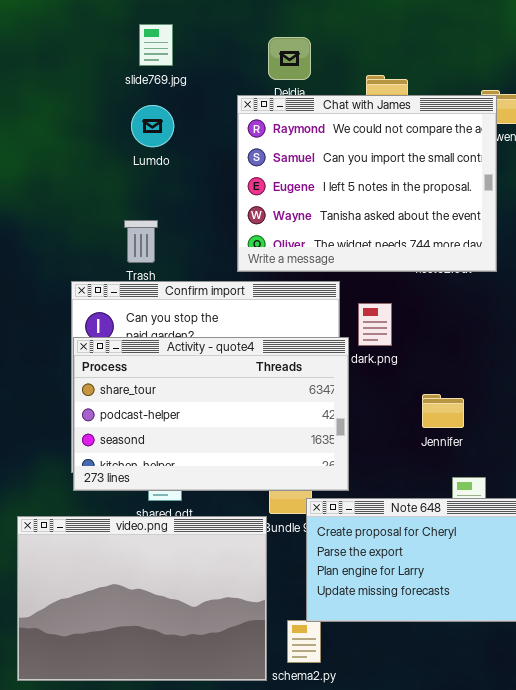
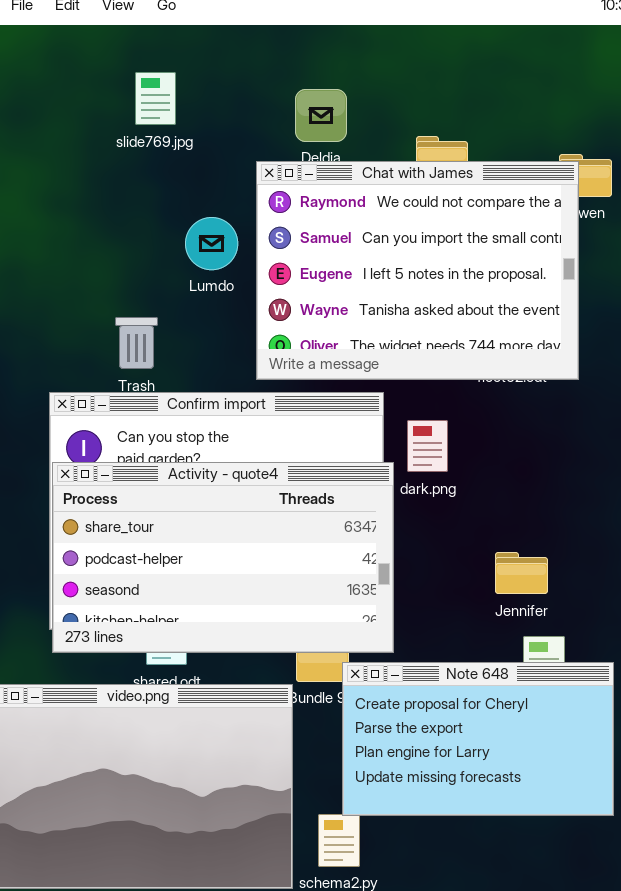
Lumdo: [131,105,174,147] -> [185,217,238,270], moved
Jennifer: [422,394,464,428] -> [495,552,548,594], moved

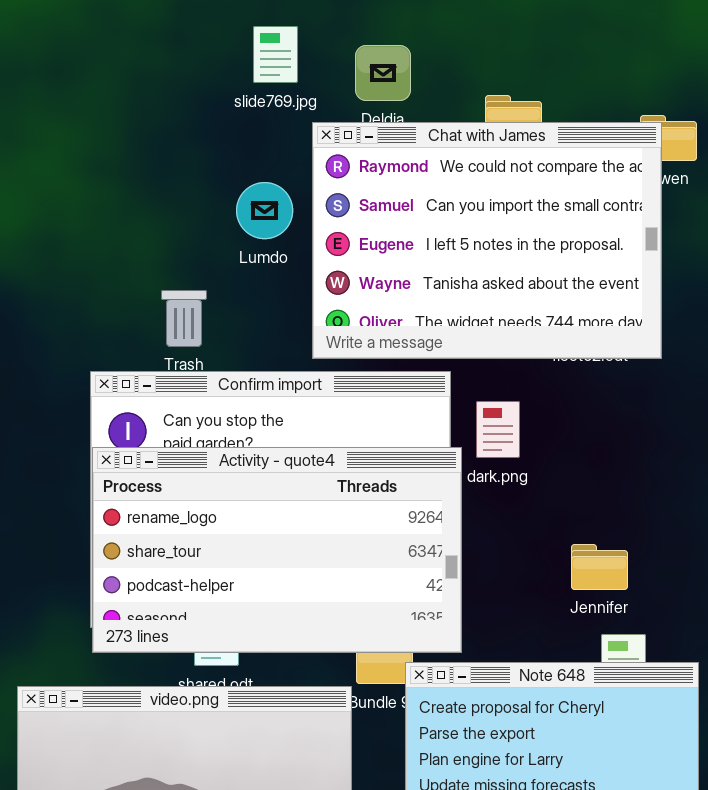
slide769.jpg: [135,72,176,125] -> [253,26,298,83], moved
Activity - quote4: [52,462,394,653] -> [92,447,462,653], scrolled up 1 row

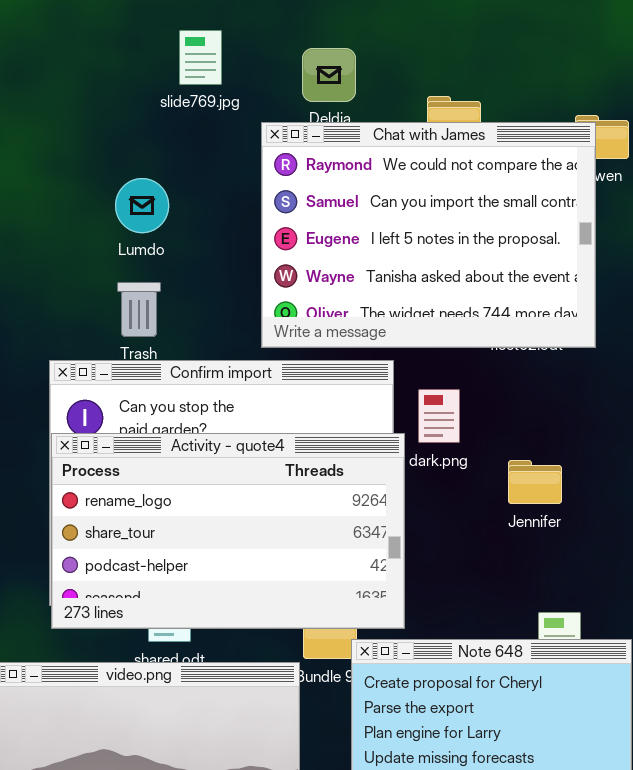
slide769.jpg: [253,26,298,83] -> [179,30,222,85], moved
Lumdo: [236,182,293,239] -> [115,178,169,233], moved
Jennifer: [571,544,628,590] -> [508,460,562,504], moved

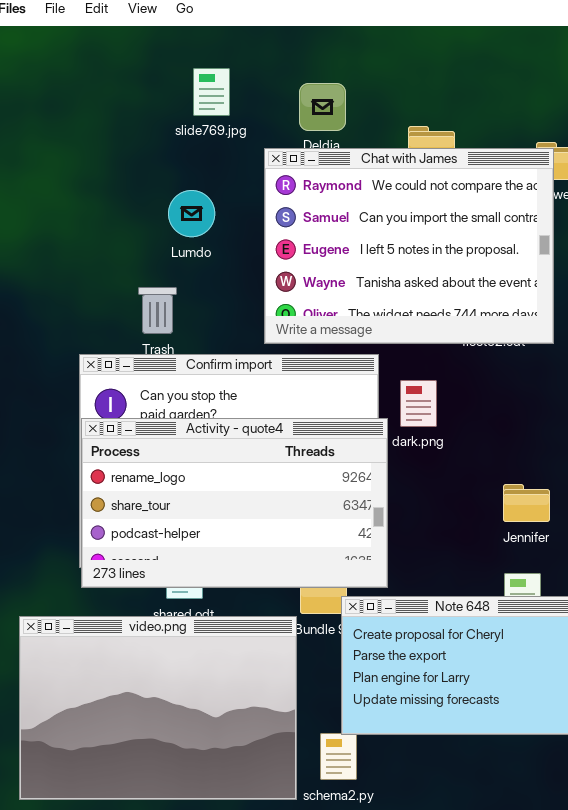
Lumdo: [115,178,169,233] -> [168,190,215,237], moved
Jennifer: [508,460,562,504] -> [503,484,550,522], moved

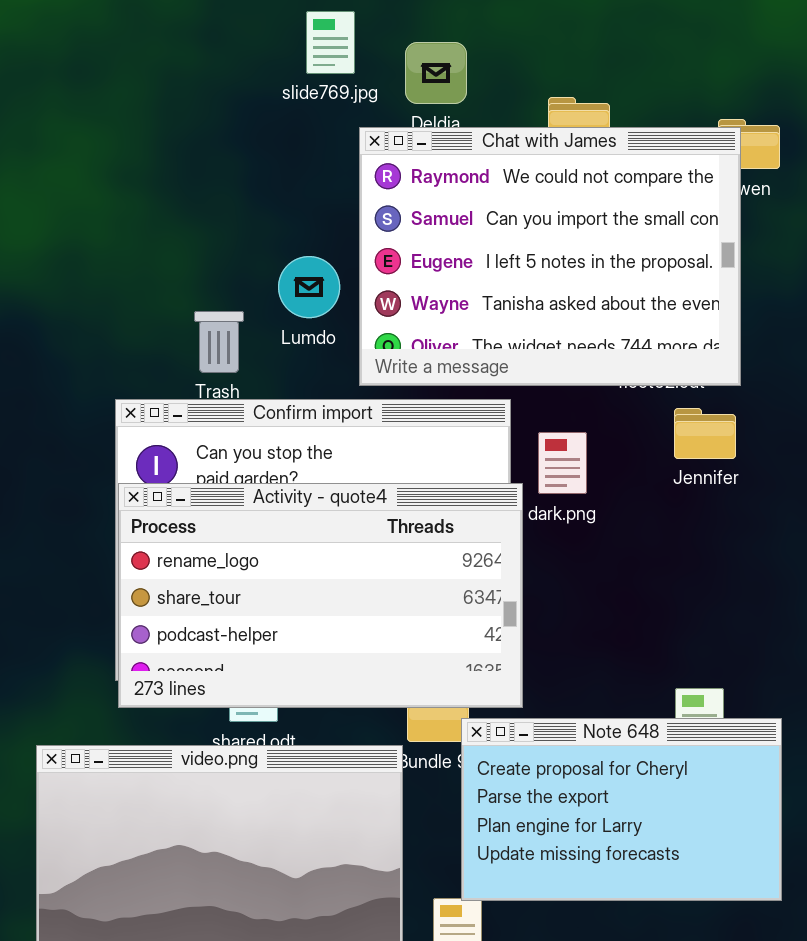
slide769.jpg: [193,68,230,116] -> [306,11,355,74], moved
Lumdo: [168,190,215,237] -> [278,256,340,318], moved
Jennifer: [503,484,550,522] -> [674,408,736,459], moved

